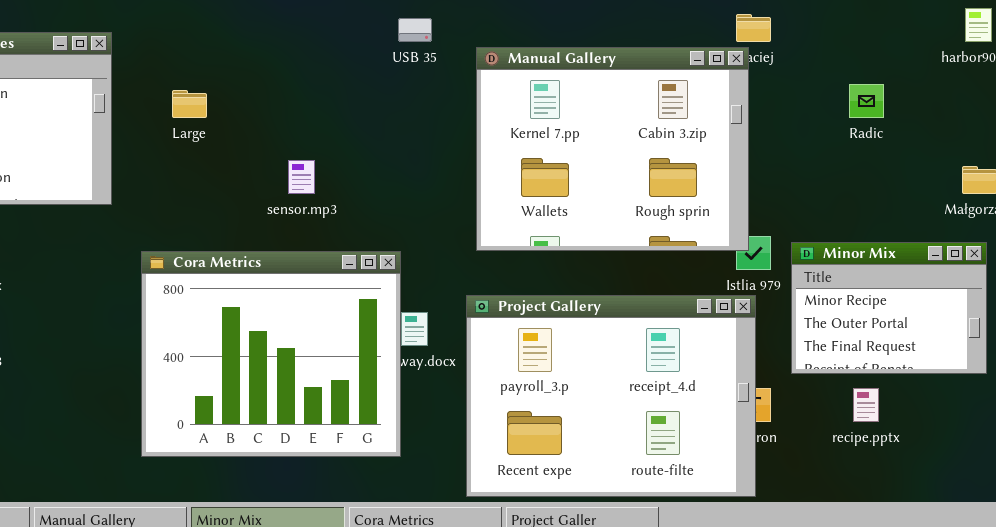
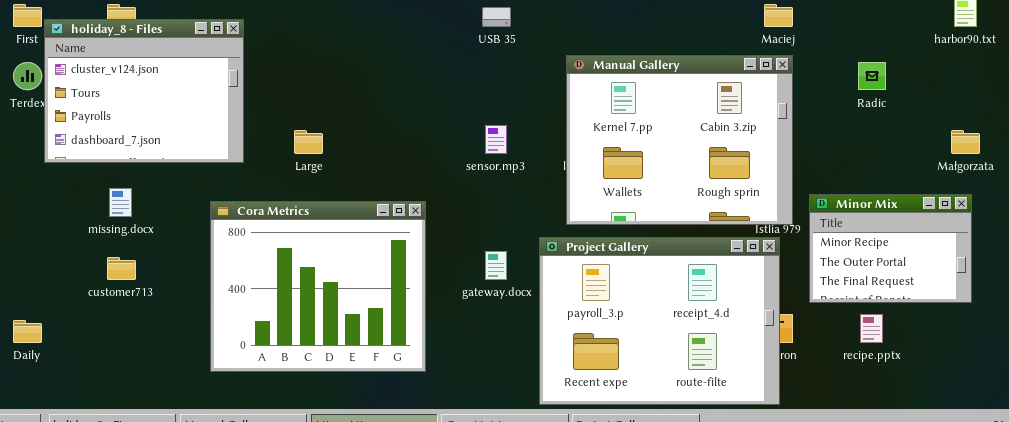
Manual Gallery: [476,47,749,251] -> [566,55,793,225], moved
Large: [172,90,207,118] -> [294,130,323,154], moved
sensor.mp3: [288,160,315,194] -> [485,125,507,154], moved
Cora Metrics: [141,251,401,457] -> [210,201,426,372], moved

